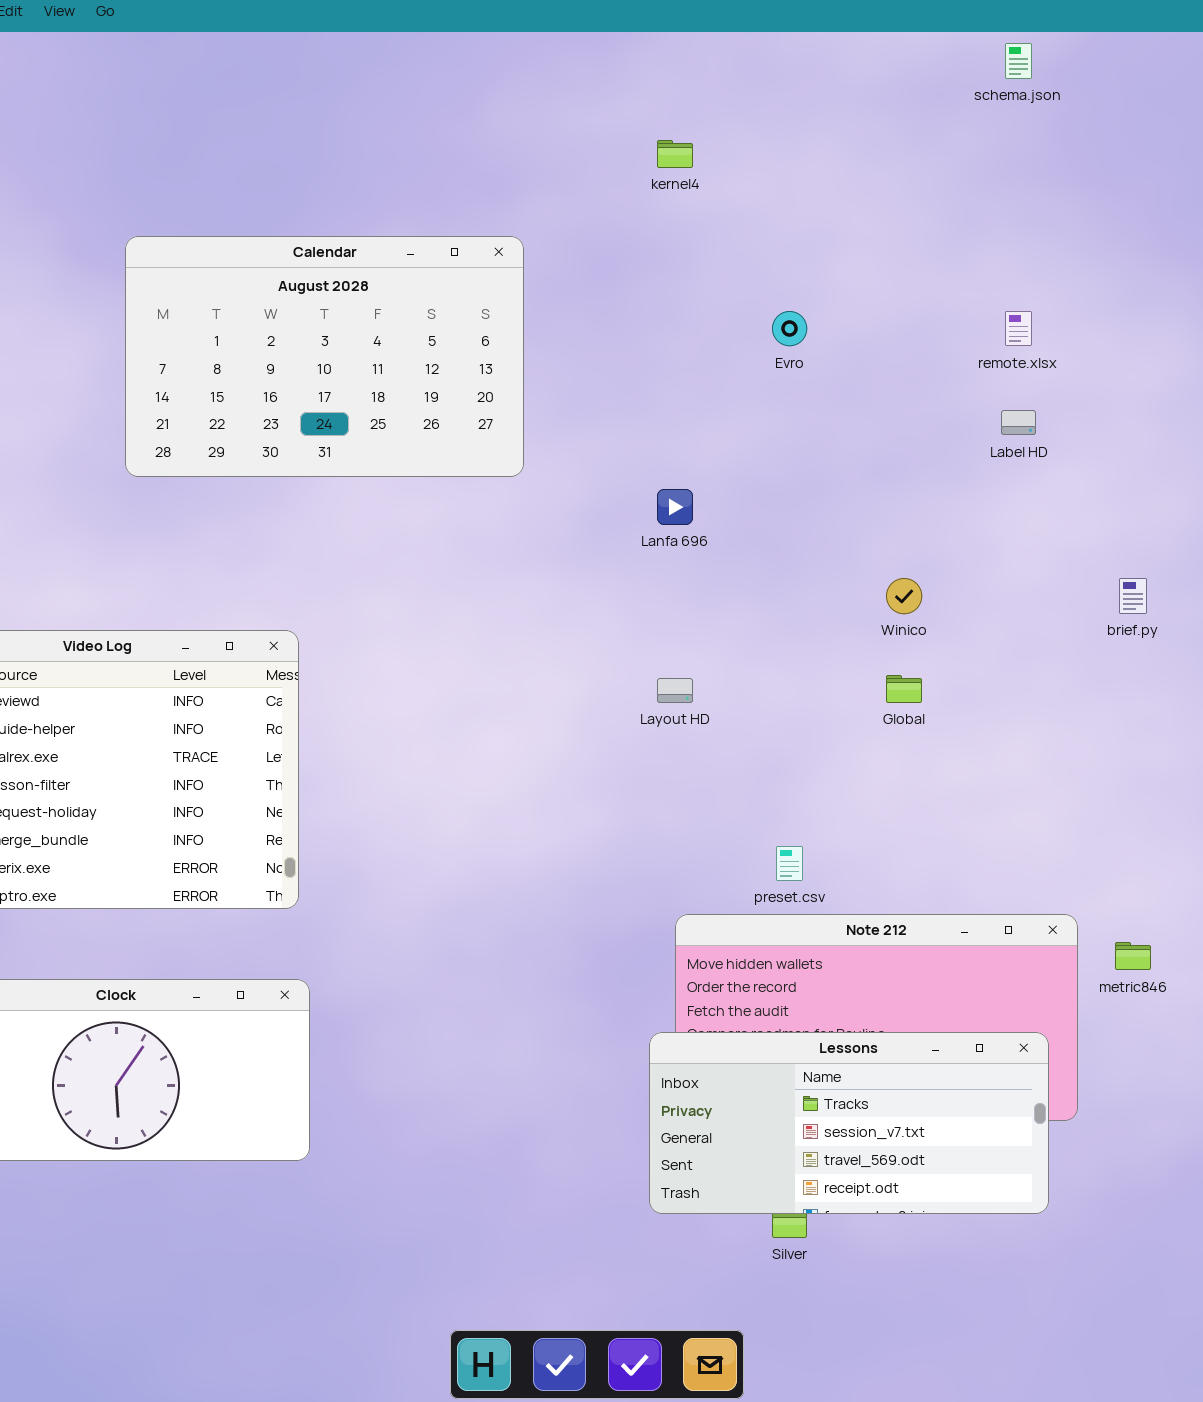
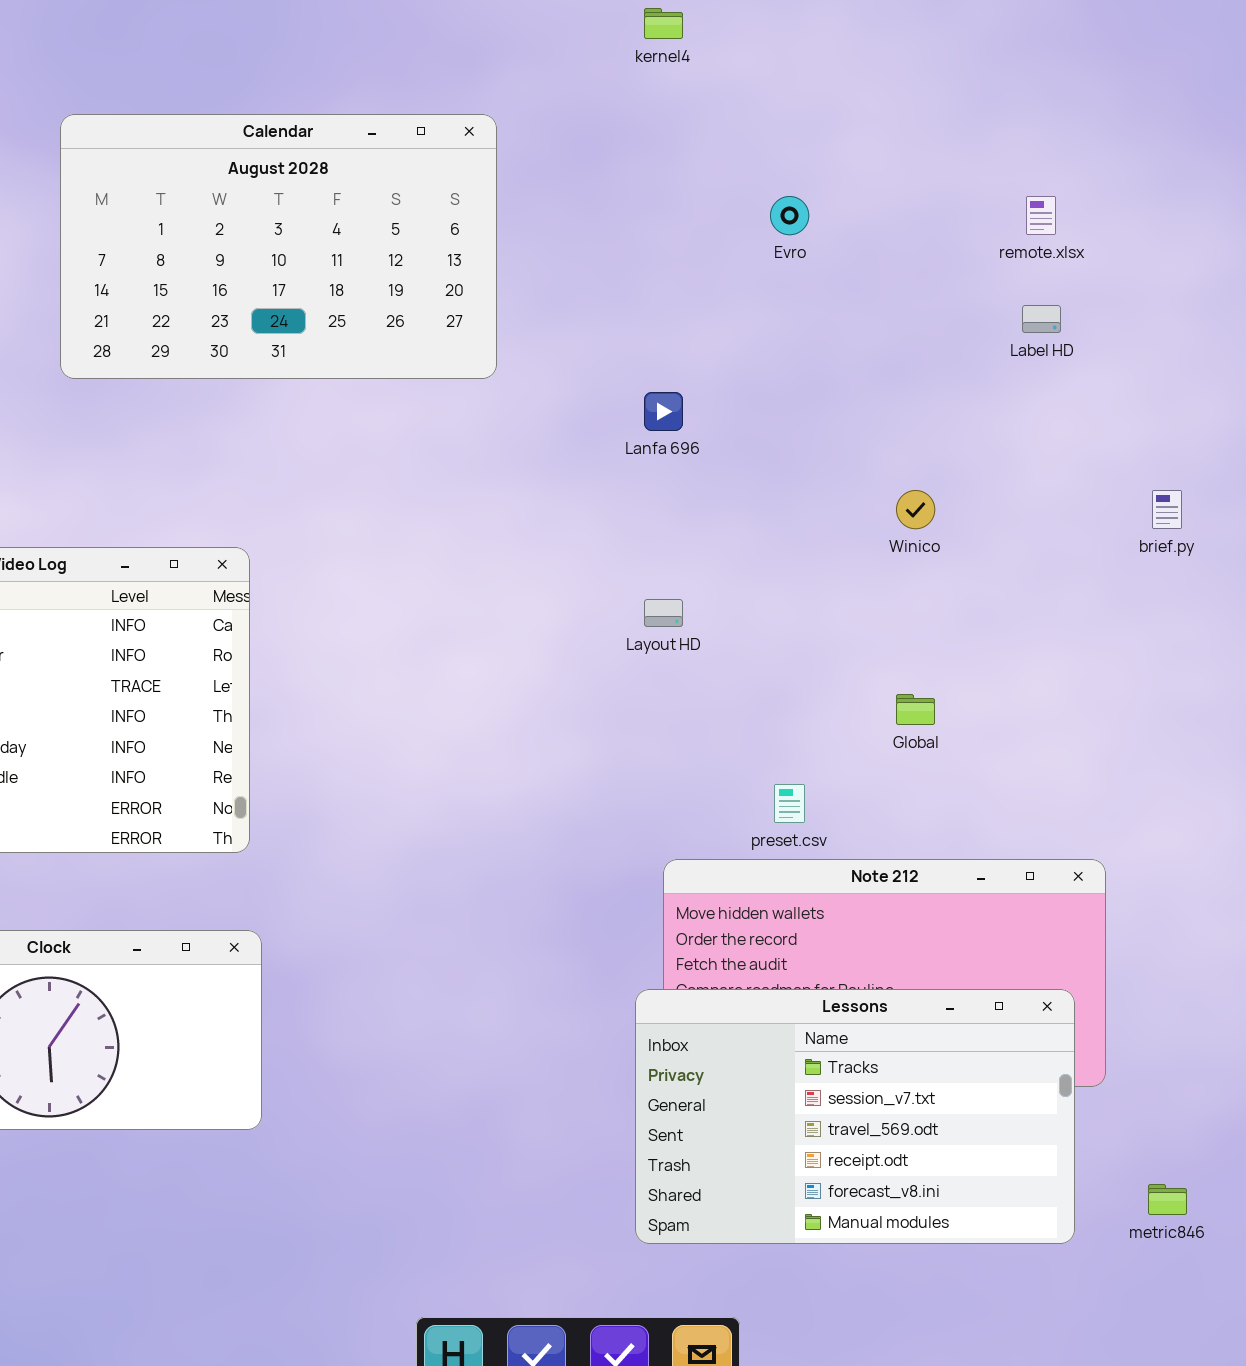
Global: [886,675,922,703] -> [896,694,935,725], moved
metric846: [1115,942,1151,970] -> [1148,1184,1187,1215], moved
Lessons: [649,1032,1049,1214] -> [635,989,1075,1244], resized

